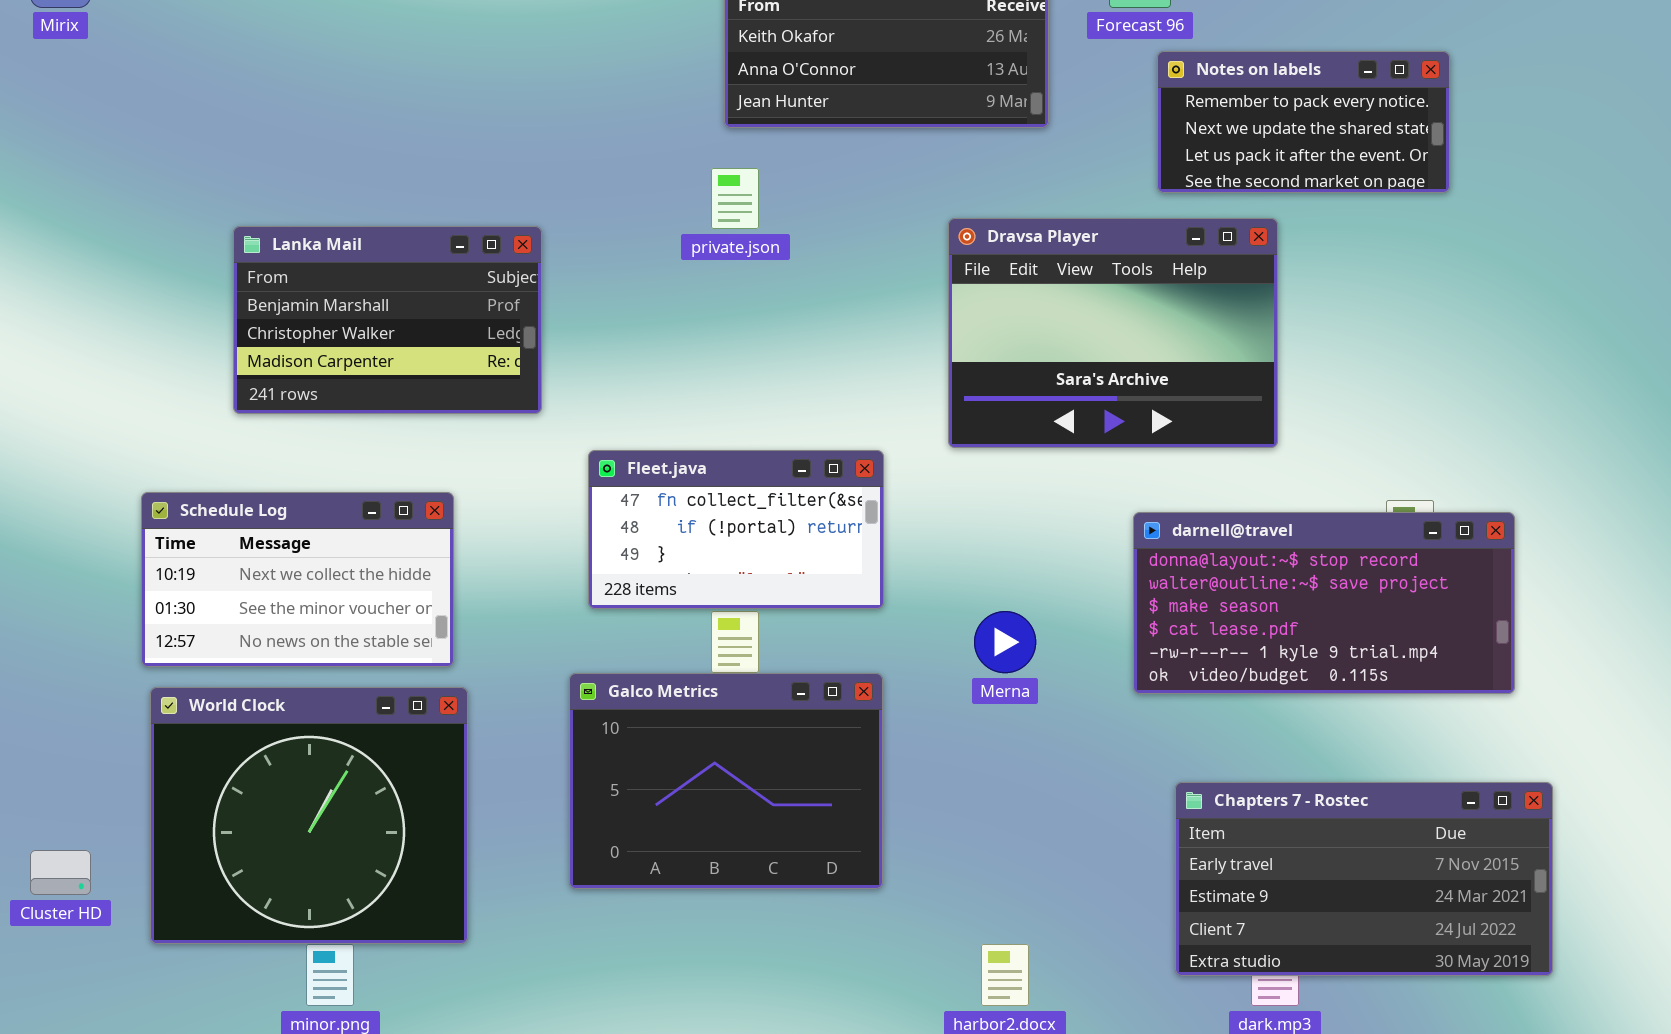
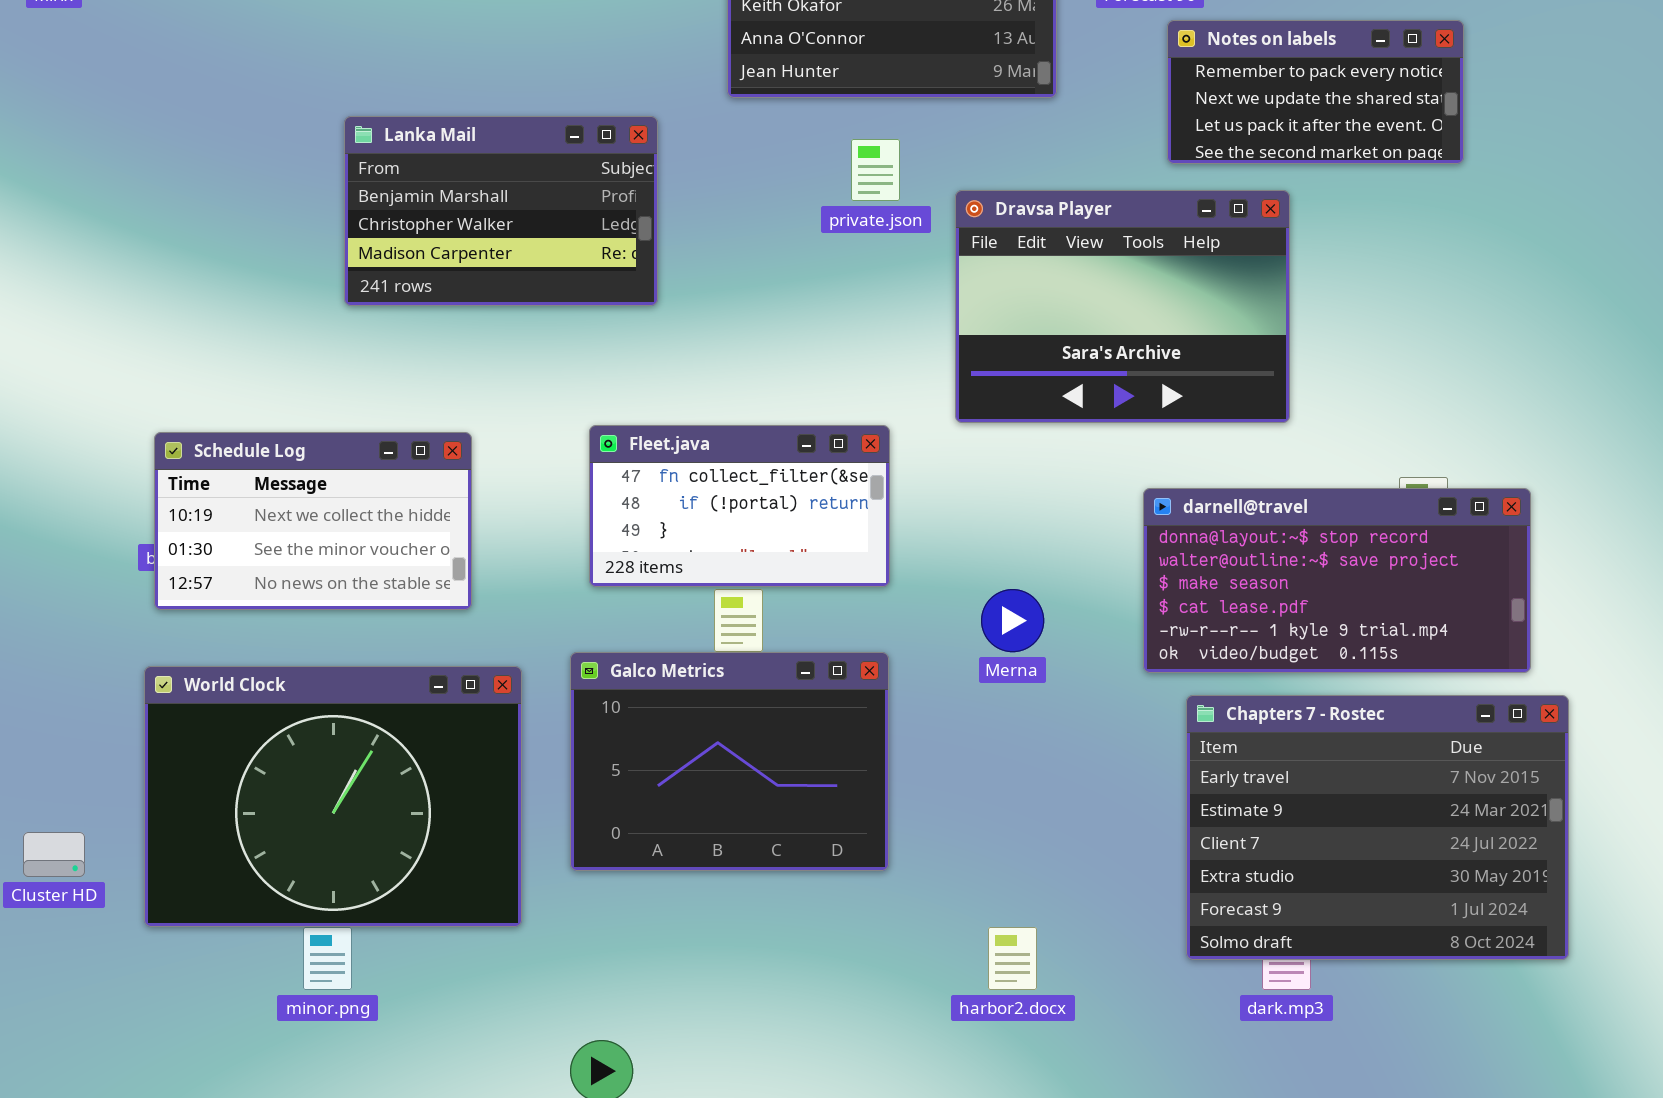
private.json: [711,168,759,229] -> [851,139,900,201], moved
Lanka Mail: [233,226,542,414] -> [344,116,658,306], moved
Schedule Log: [141,492,454,667] -> [154,432,472,610], moved
World Clock: [150,687,468,944] -> [144,666,522,927], resized
Chapters 7 - Rostec: [1175,782,1553,976] -> [1186,695,1569,960], resized

